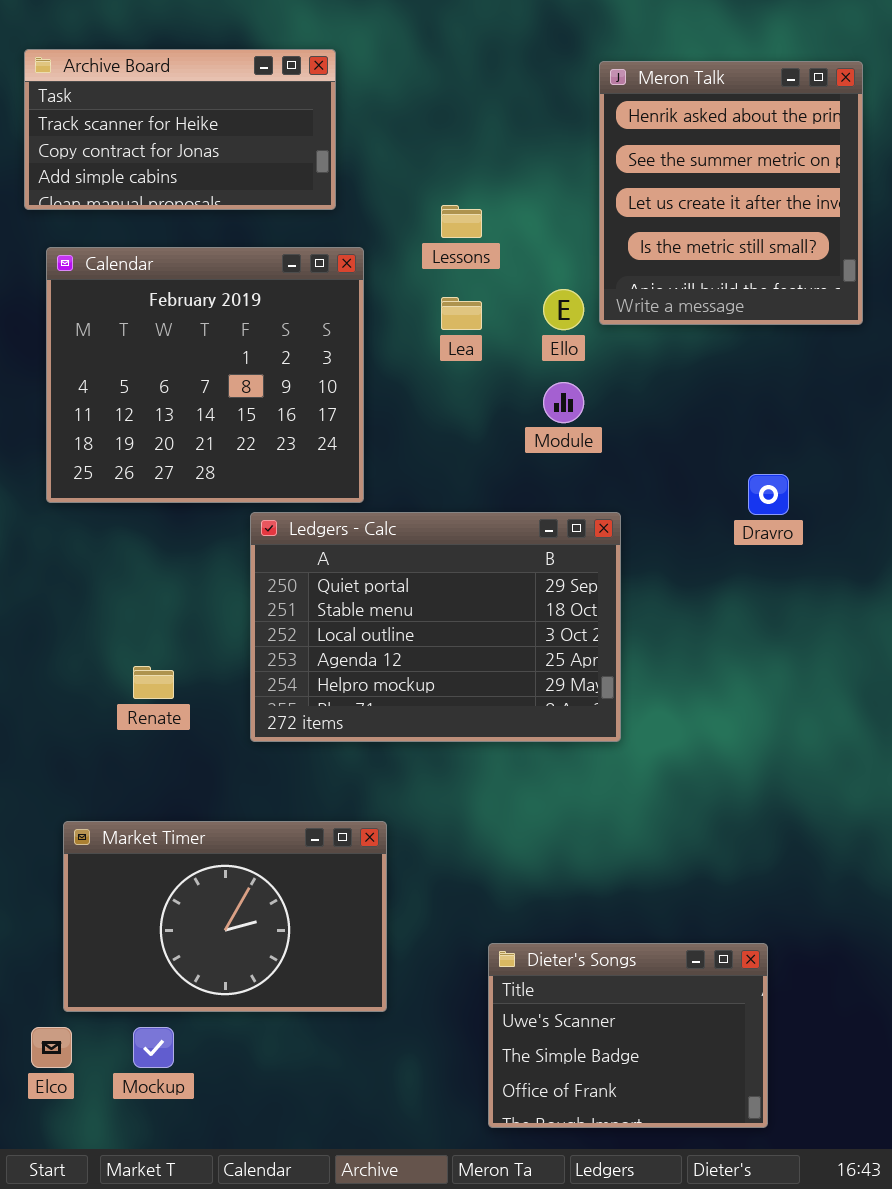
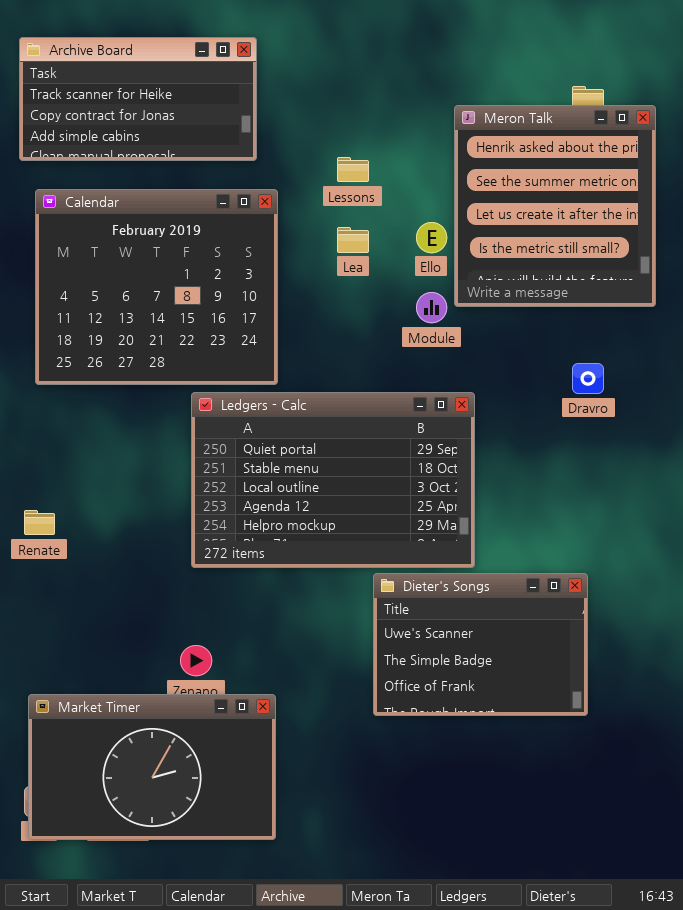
Meron Talk: [599,61,863,325] -> [454,105,656,307], moved
Renate: [133,666,174,699] -> [24,510,55,535], moved
Market Timer: [63,821,387,1012] -> [28,694,276,840], moved
Dieter's Songs: [488,943,768,1128] -> [373,573,588,716], moved

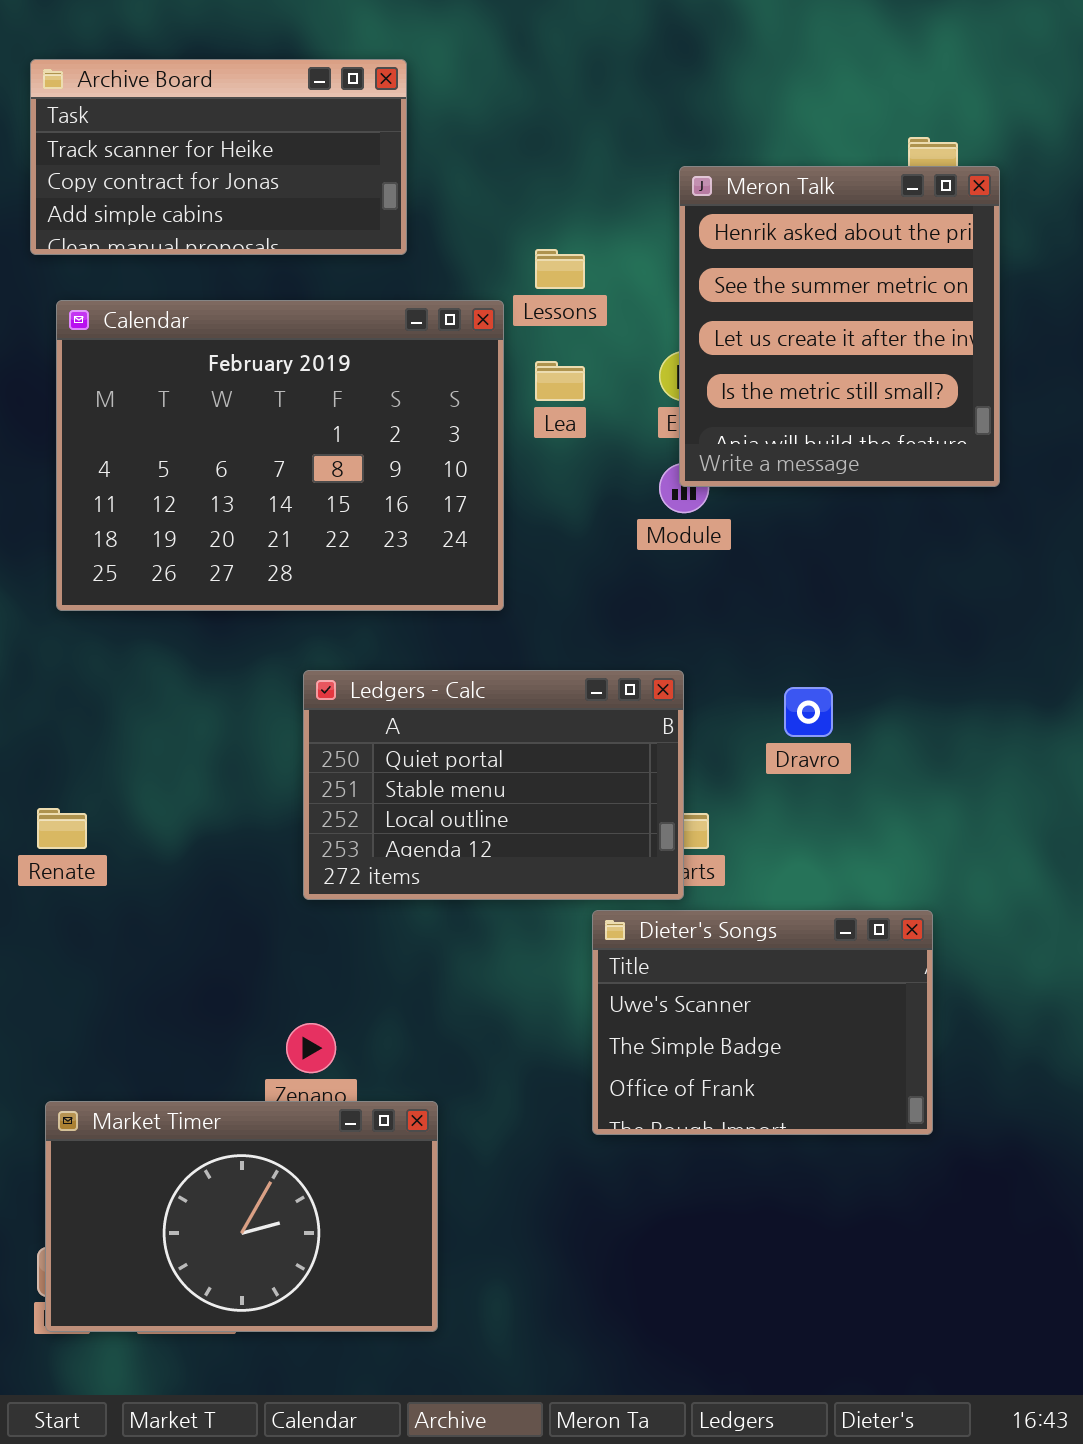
Meron Talk: [454,105,656,307] -> [679,166,1000,487], moved
Calendar: [35,189,278,385] -> [56,300,504,611], resized
Dravro: [572,363,604,394] -> [784,687,833,737], moved
Ledgers - Calc: [191,392,475,568] -> [303,670,684,900], resized

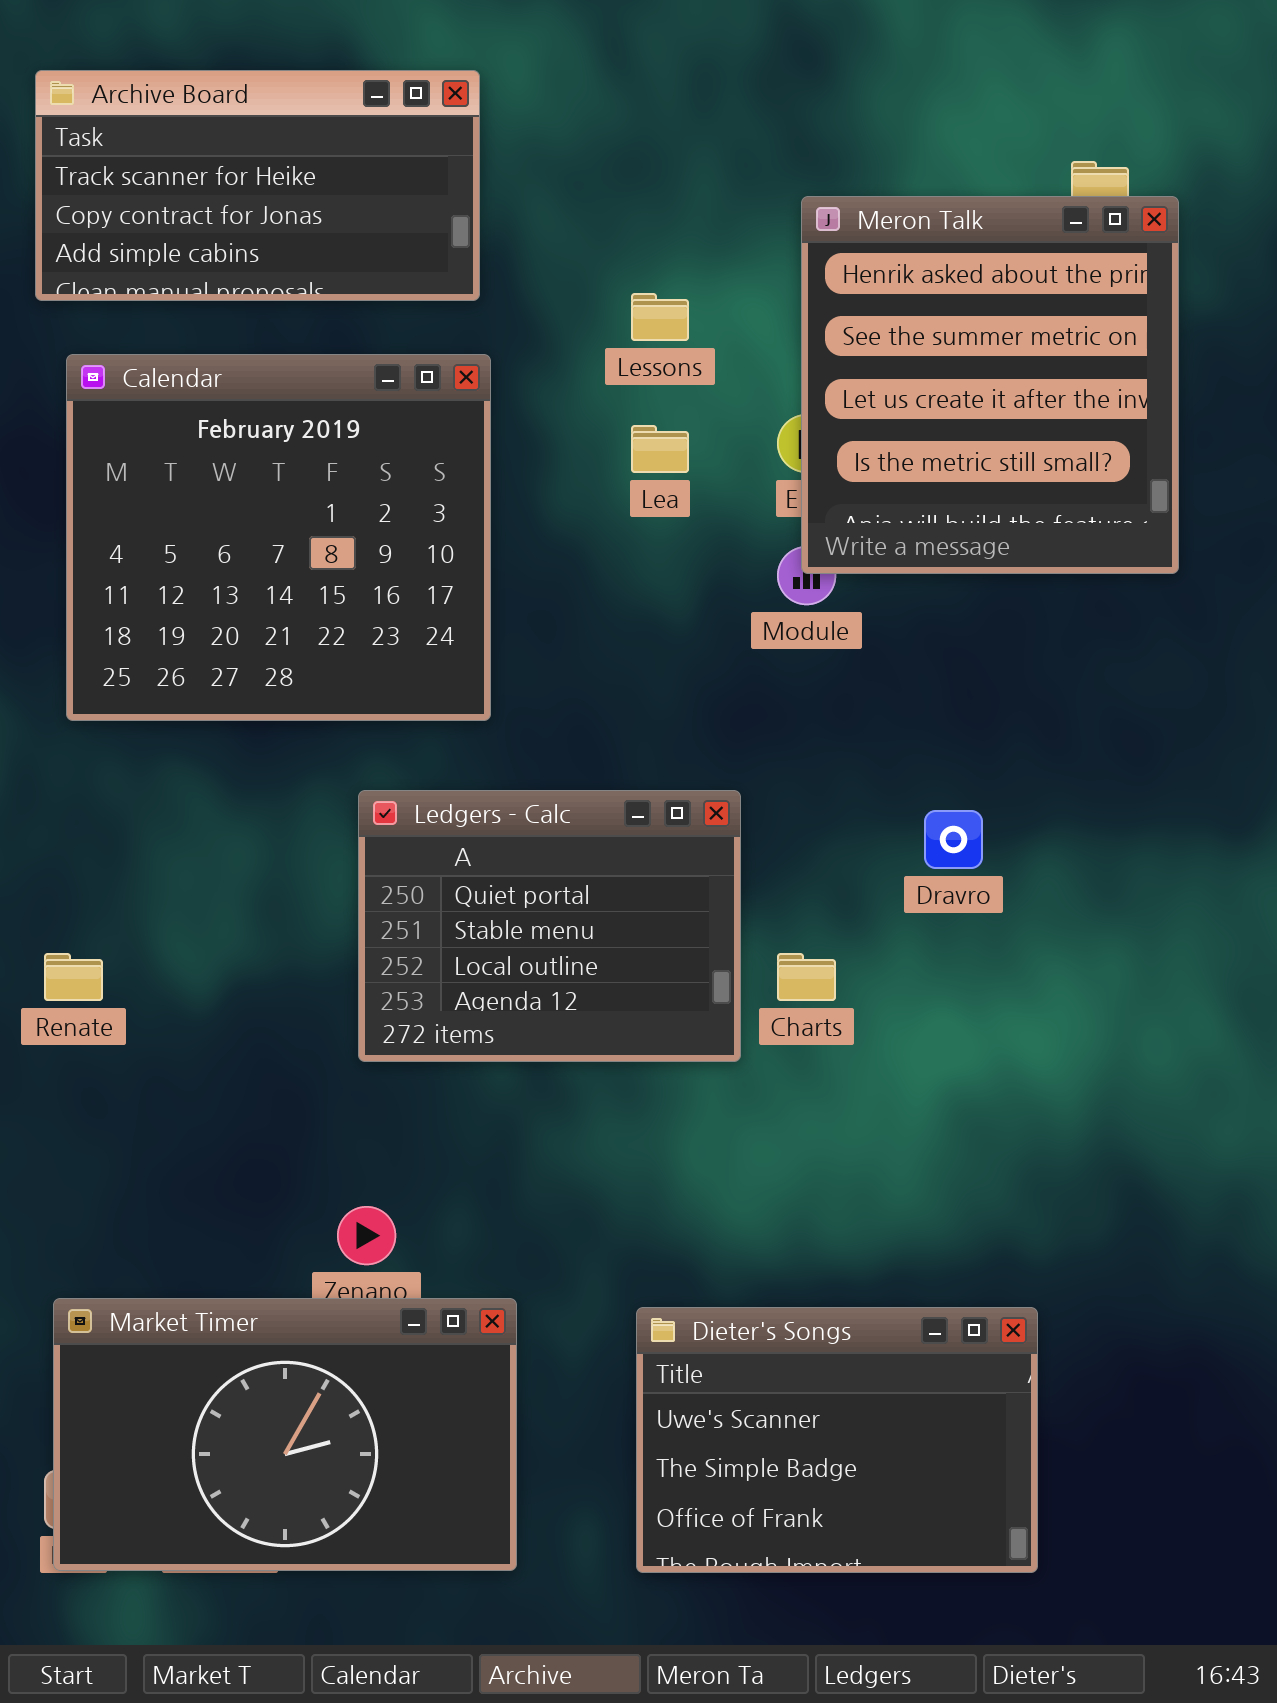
Calendar: [56,300,504,611] -> [66,354,491,721], resized
Ledgers - Calc: [303,670,684,900] -> [358,790,741,1062], resized
Dieter's Songs: [592,910,933,1135] -> [636,1307,1038,1573], moved

